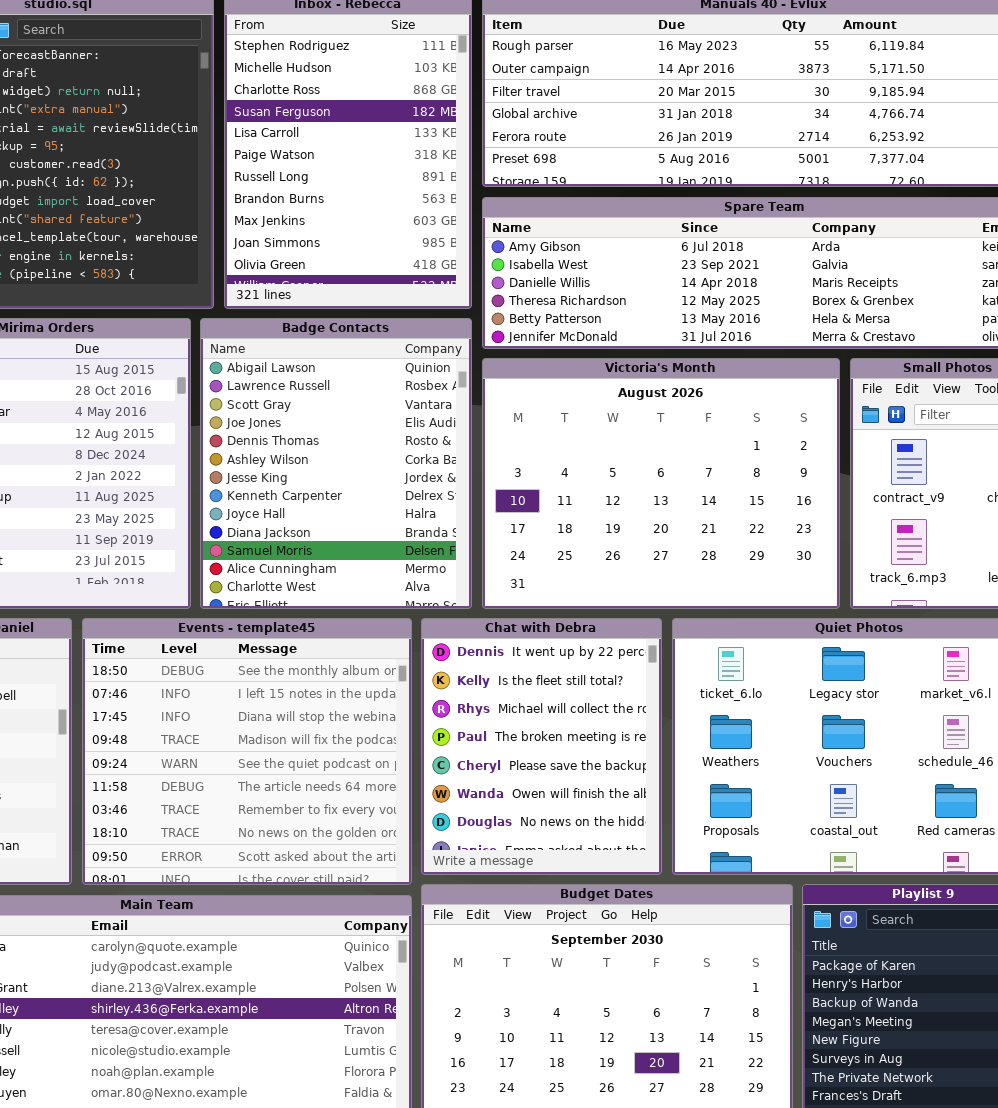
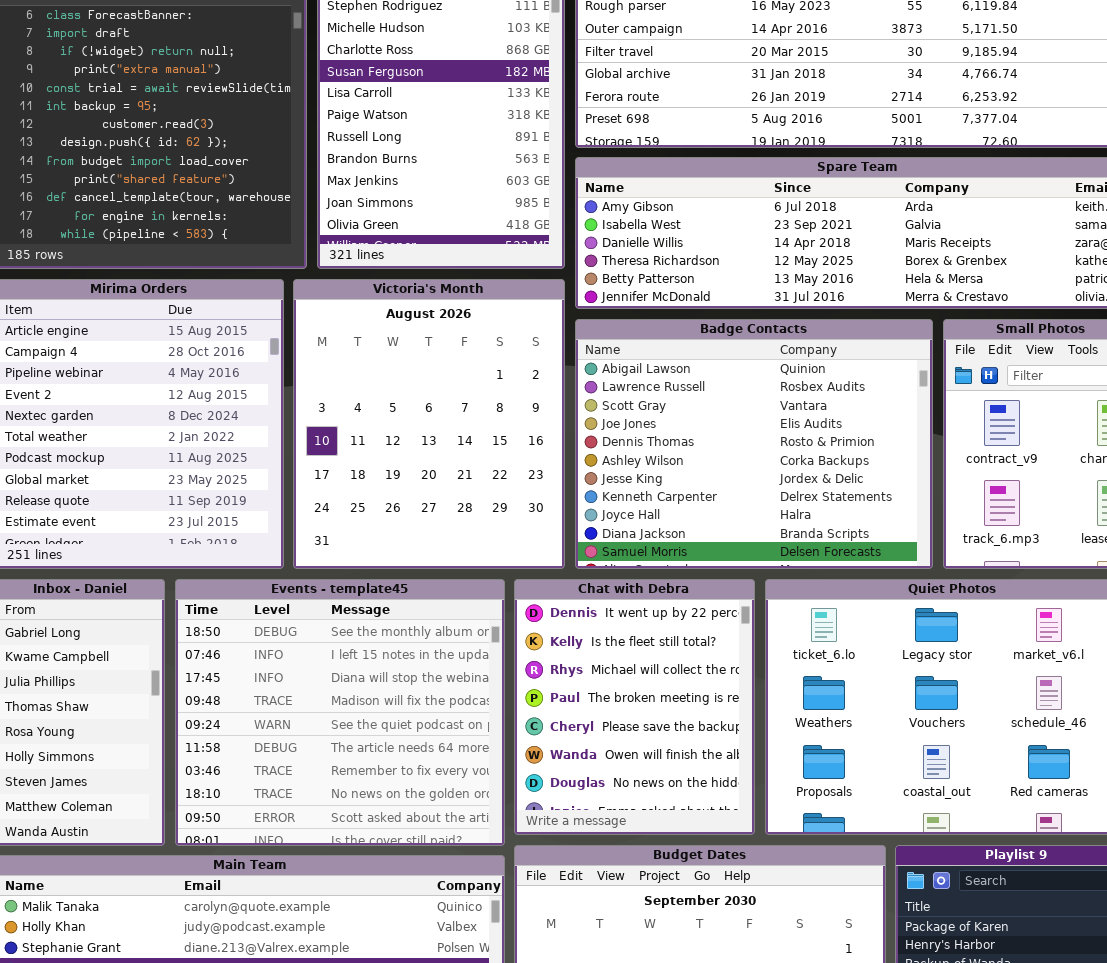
Badge Contacts: [200,318,472,609] -> [575,319,933,569], moved, resized
Victoria's Month: [482,358,840,609] -> [293,279,565,569], moved, resized

